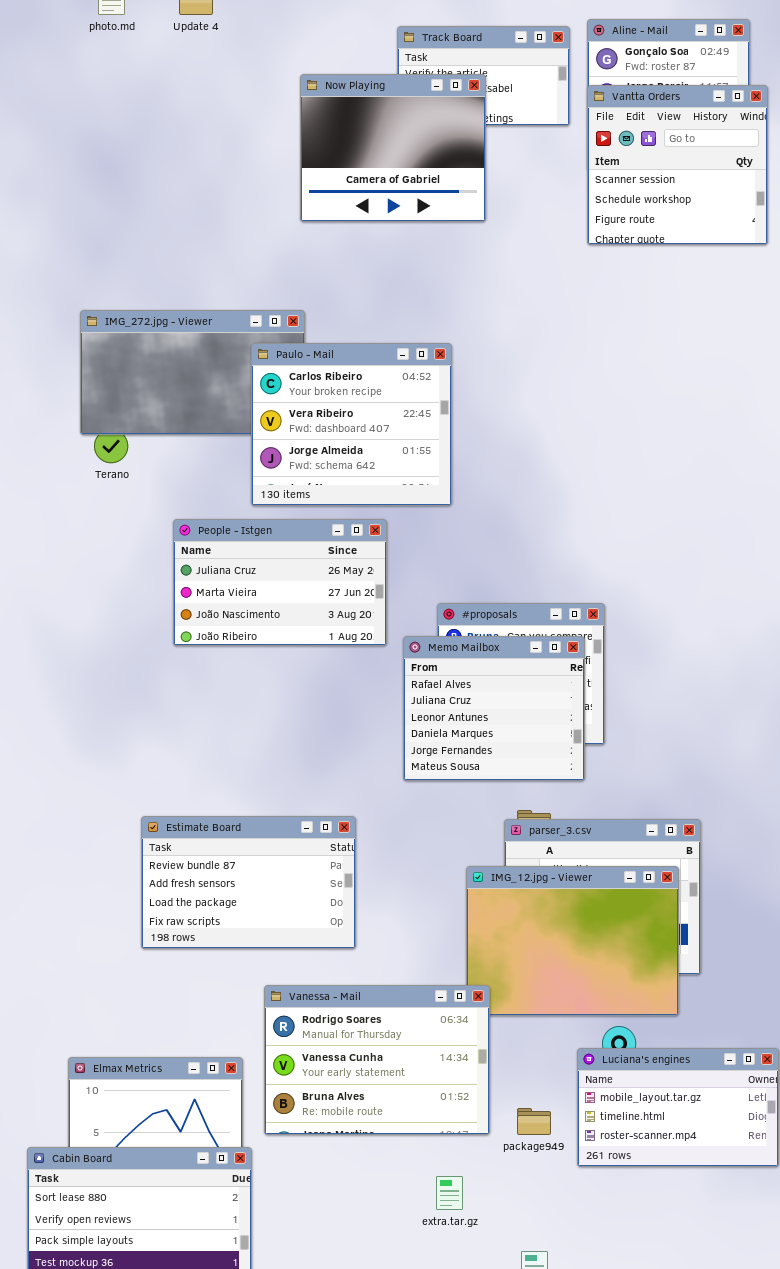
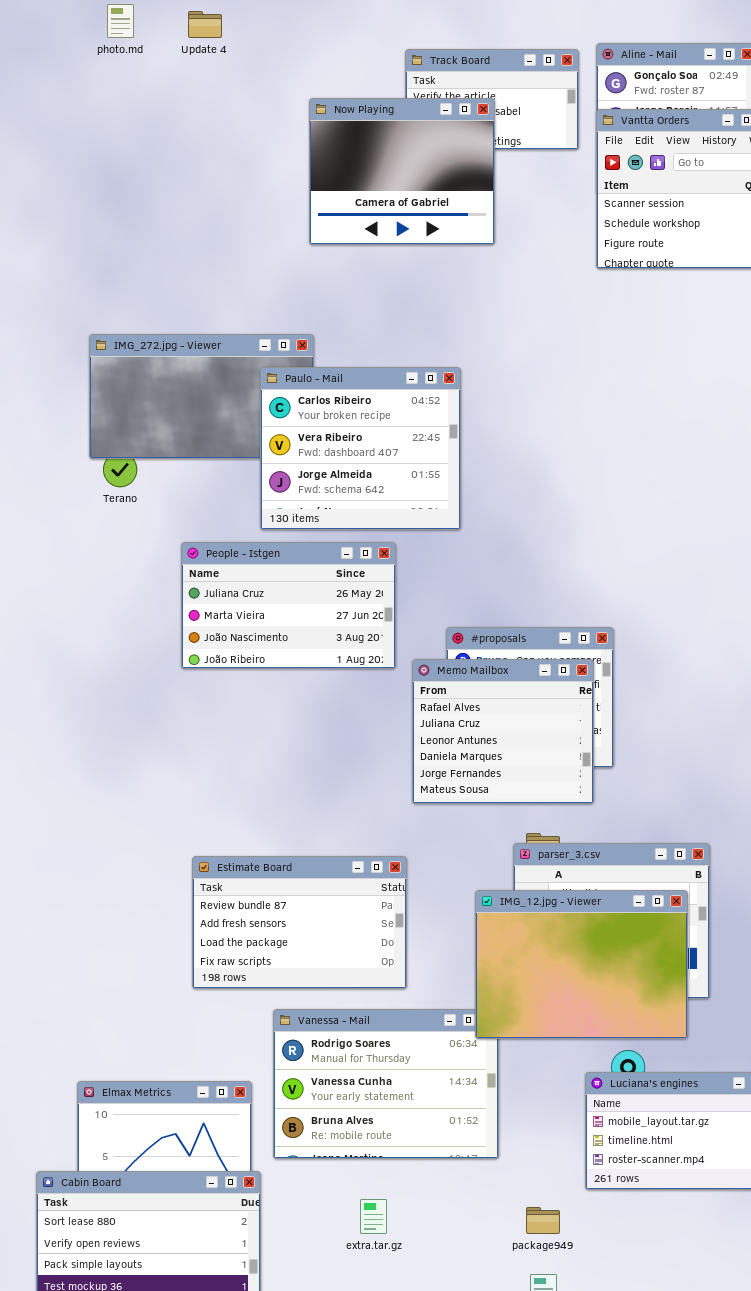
Estimate Board: [141,816,356,949] -> [192,856,407,989], moved
IMG_12.jpg - Viewer: [466,866,679,1016] -> [475,890,688,1039], raised
package949: [517,1108,551,1135] -> [526,1207,560,1234], moved
extra.tar.gz: [436,1176,463,1210] -> [360,1199,387,1234], moved

